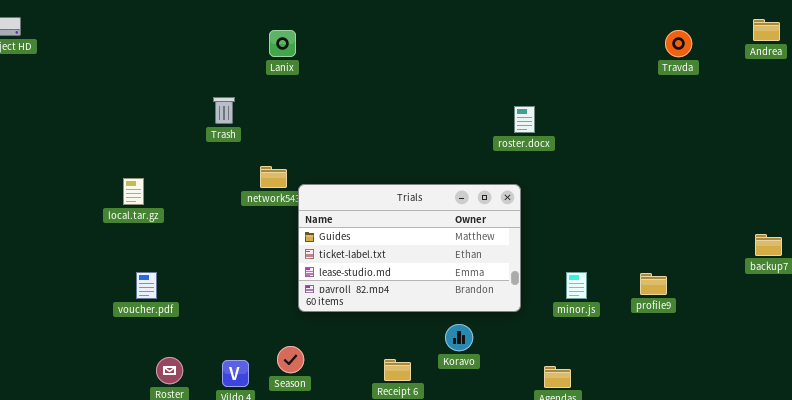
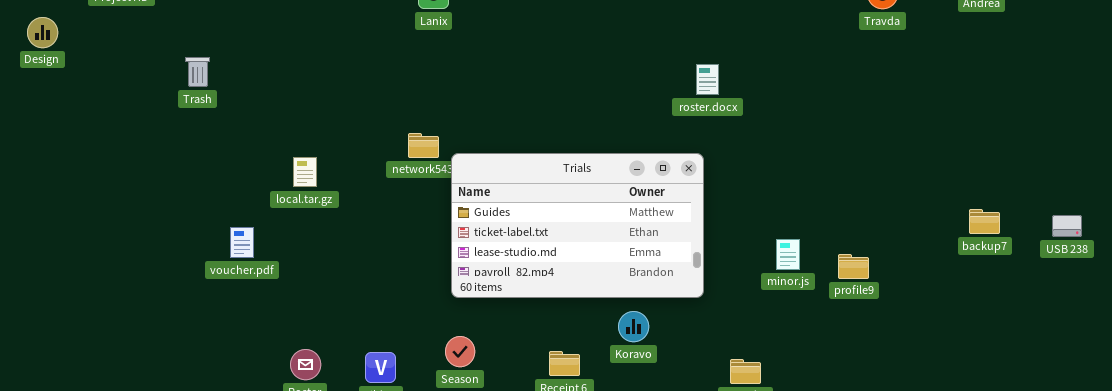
Trash: [213,97,235,124] -> [185,57,210,87], moved
local.tar.gz: [123,178,144,205] -> [293,157,317,187], moved
voucher.pdf: [136,272,157,299] -> [230,227,254,258], moved
minor.js: [566,272,587,299] -> [776,239,800,270], moved
Season: [277,346,304,373] -> [445,336,475,367], moved

